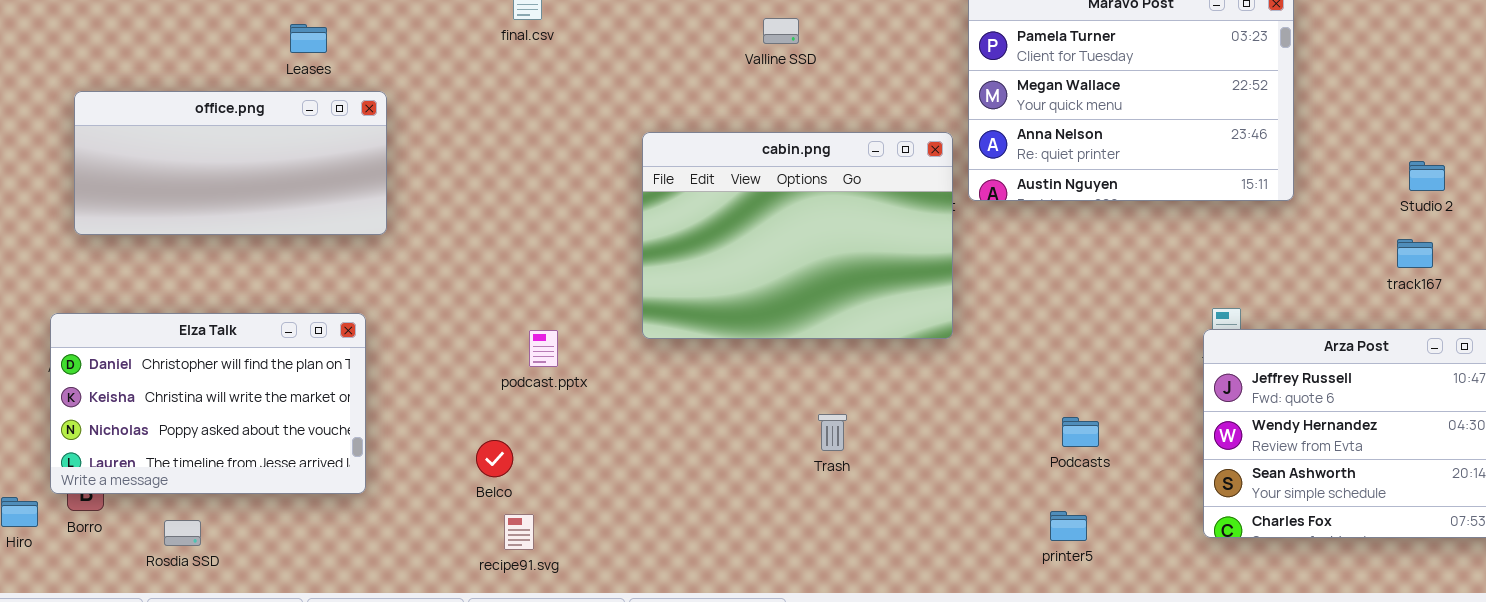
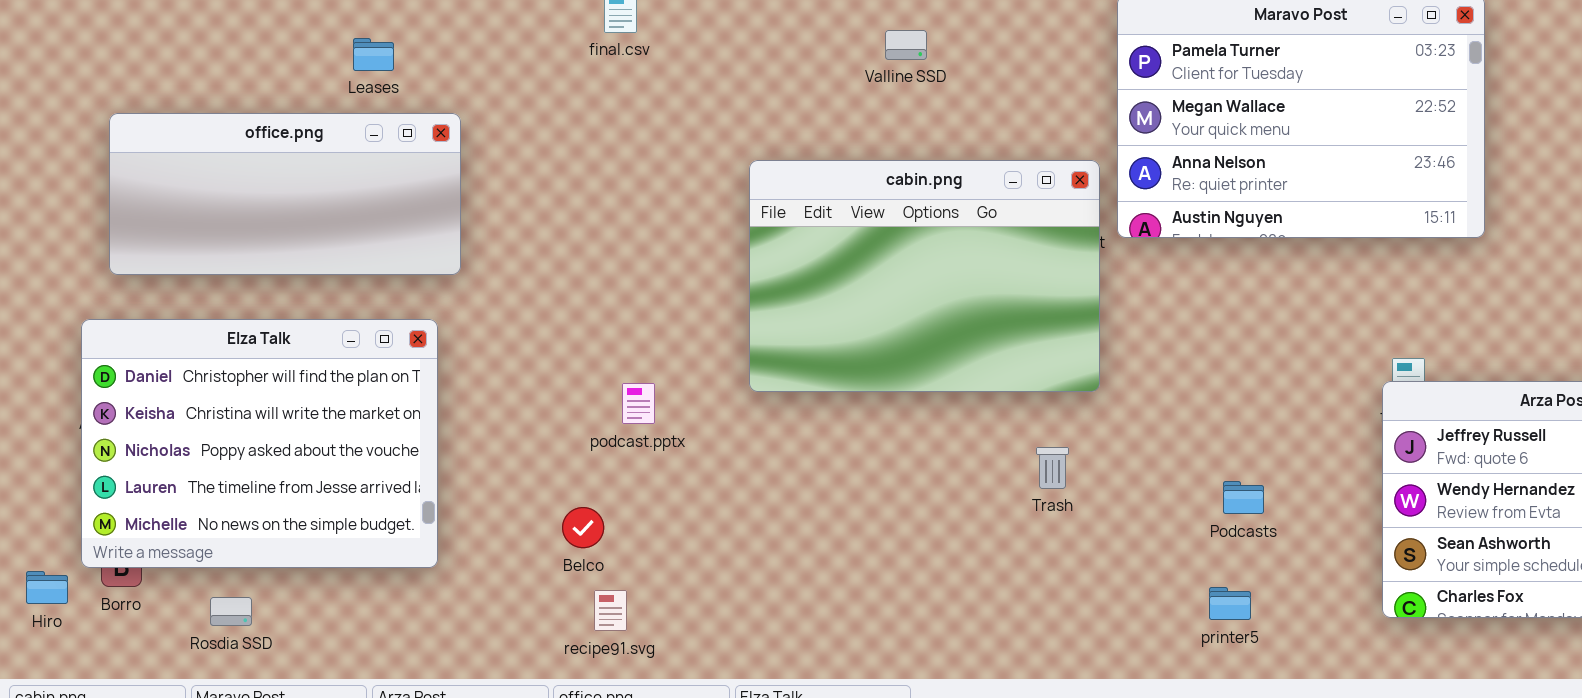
Elza Talk: [50,313,366,494] -> [81,319,438,568], resized
Trash: [818,414,847,451] -> [1036,447,1069,489], moved

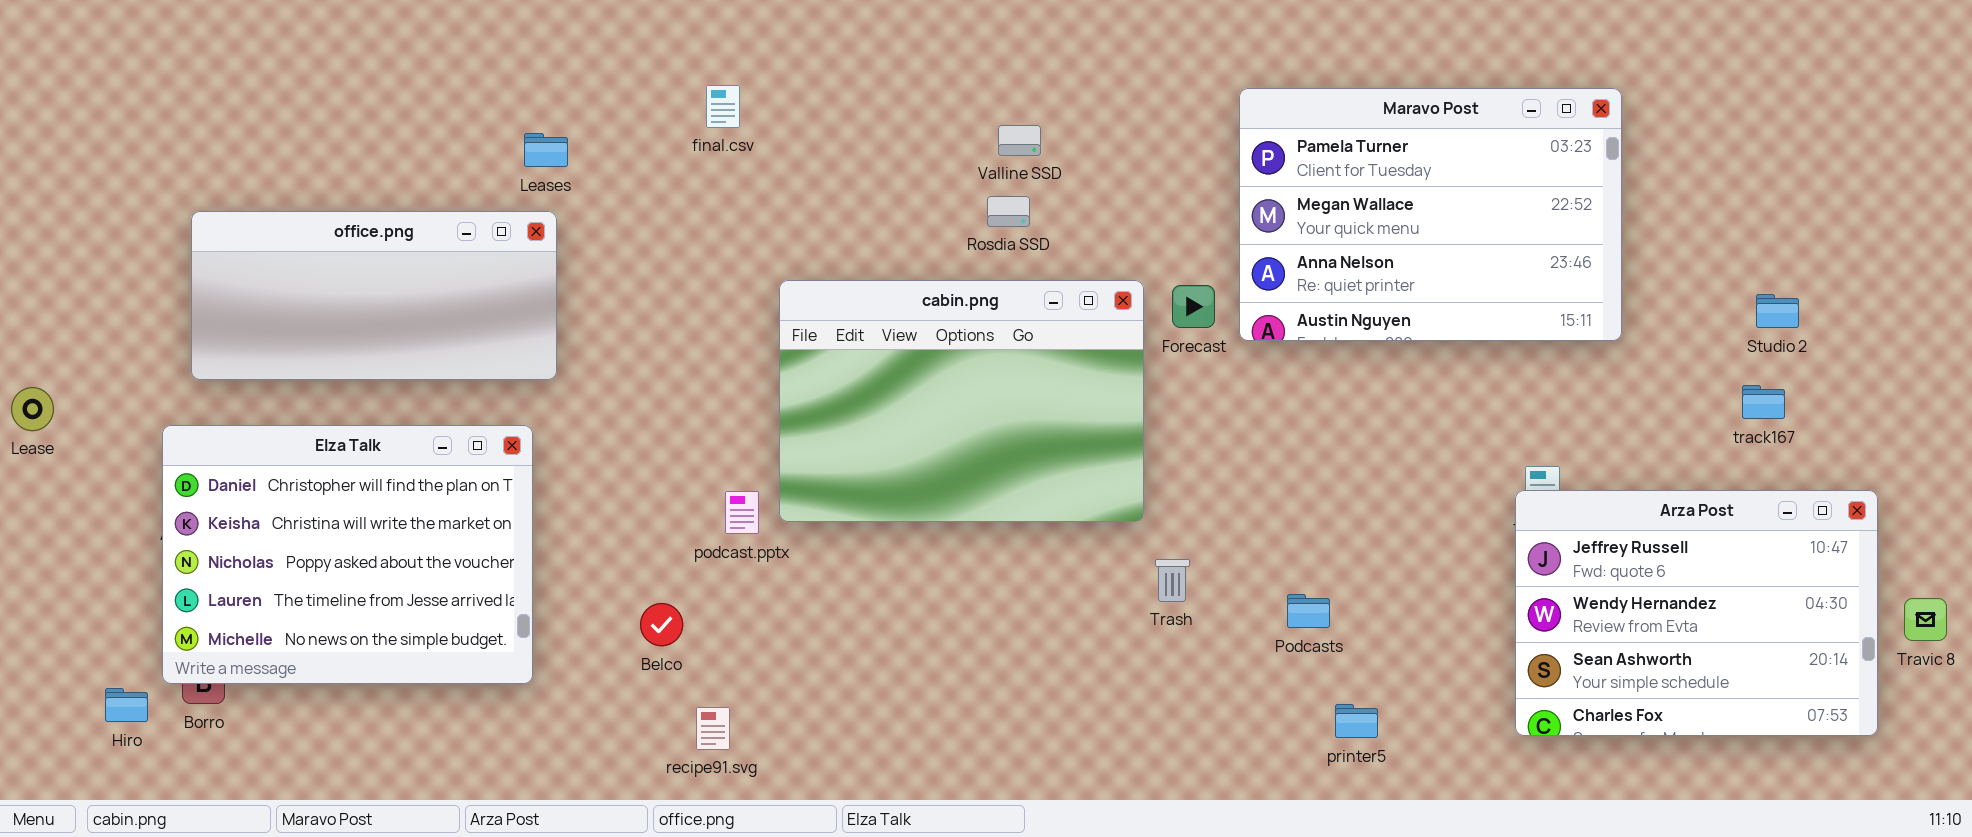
Leases: [353,38,394,71] -> [524,133,568,167], moved
cabin.png: [749,160,1100,392] -> [779,280,1144,522], moved
Podcasts: [1223,481,1264,514] -> [1287,594,1330,628], moved
Belco: [562,507,604,548] -> [640,603,683,646], moved
Rosdia SSD: [210,597,252,626] -> [987,196,1030,227], moved

